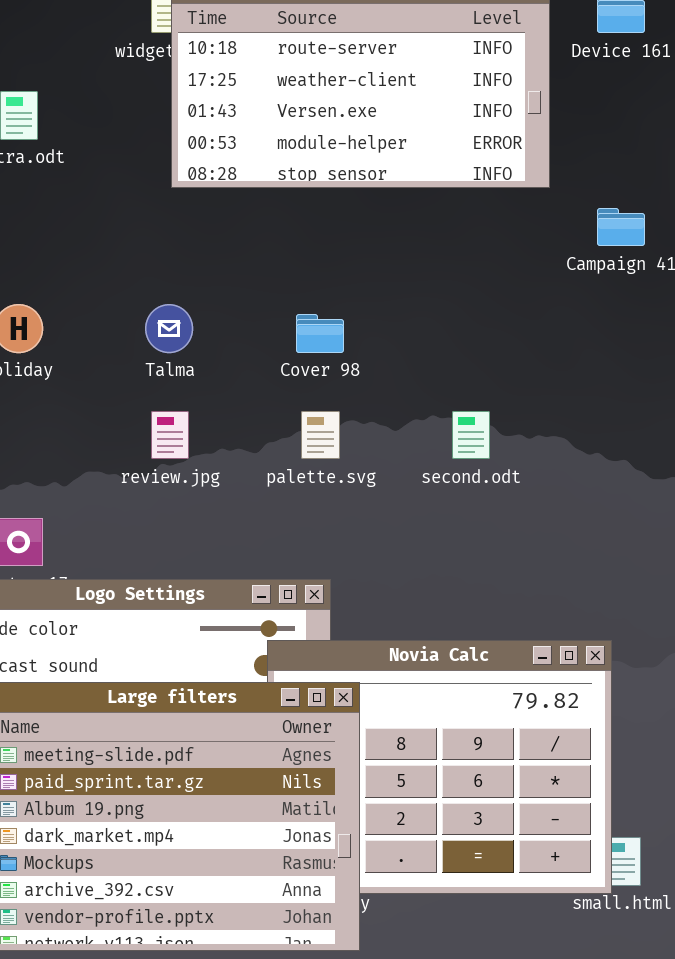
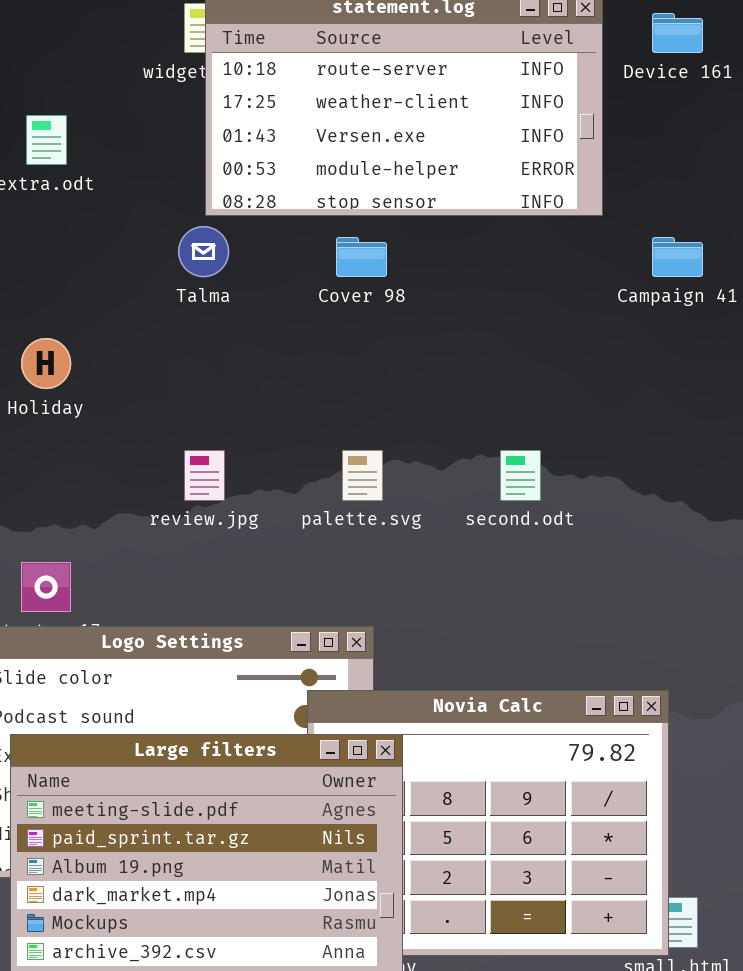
Talma: [145,304,193,353] -> [178,226,229,277], moved
Cover 98: [296,314,344,353] -> [336,237,387,277], moved

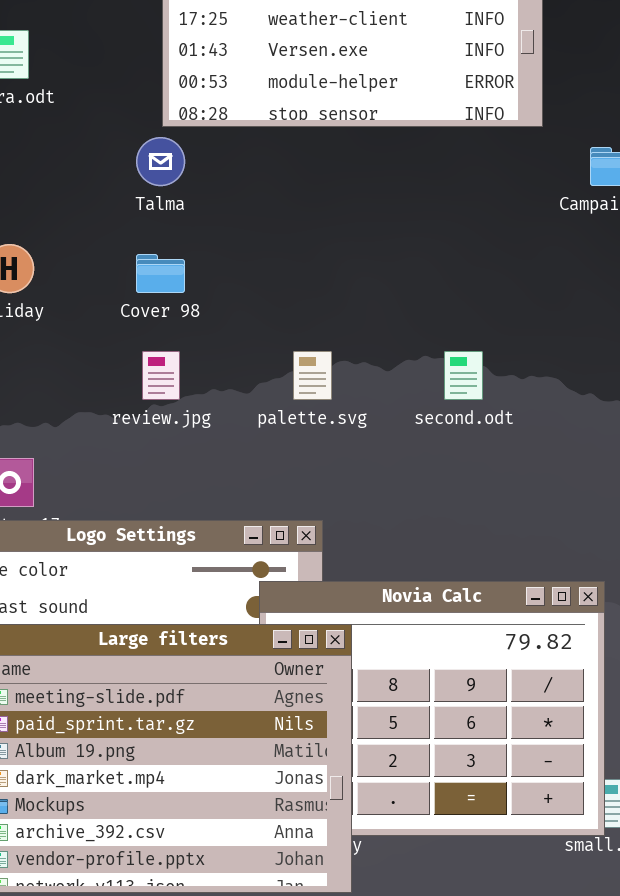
Cover 98: [336,237,387,277] -> [136,254,185,293], moved

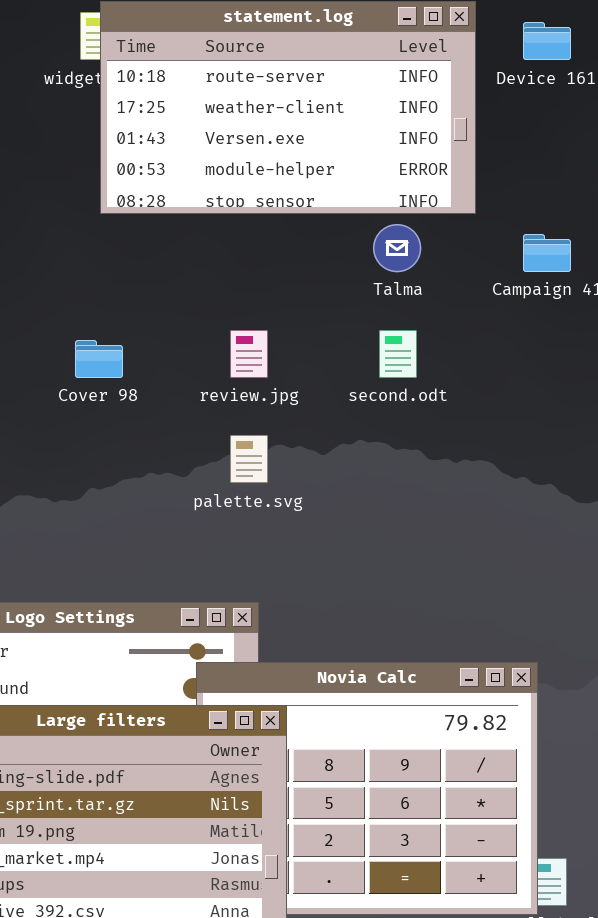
Talma: [136,137,185,186] -> [373,224,421,272], moved
review.jpg: [142,351,180,400] -> [230,330,268,378], moved
second.odt: [444,351,483,400] -> [379,330,417,378], moved

